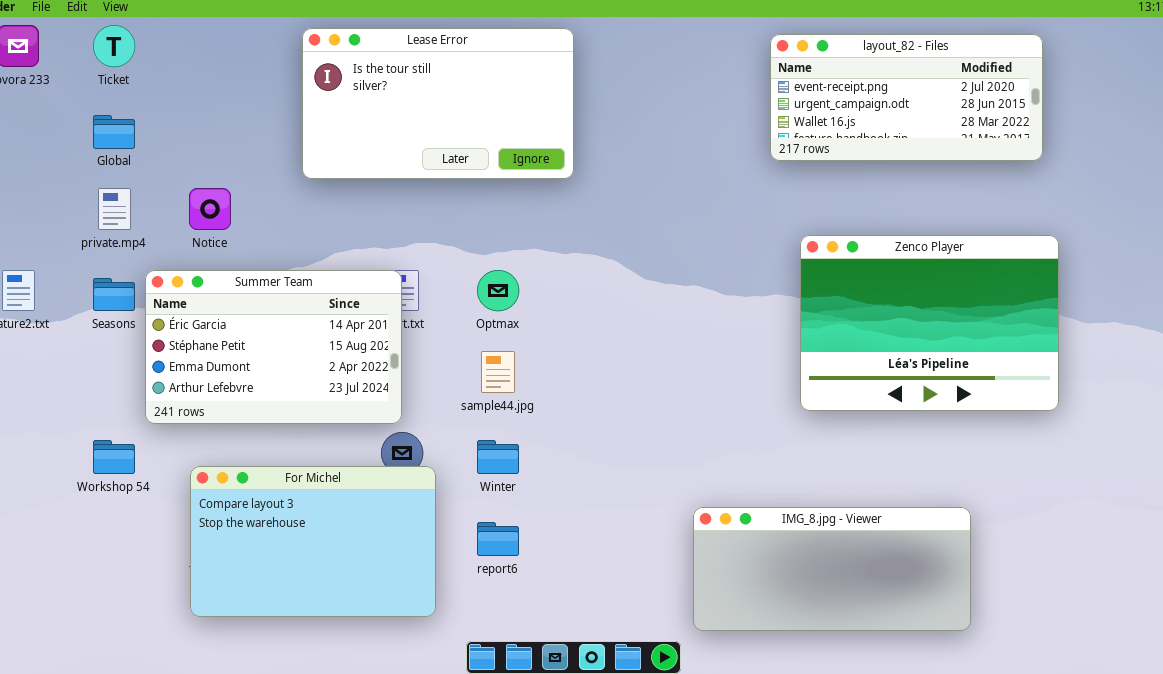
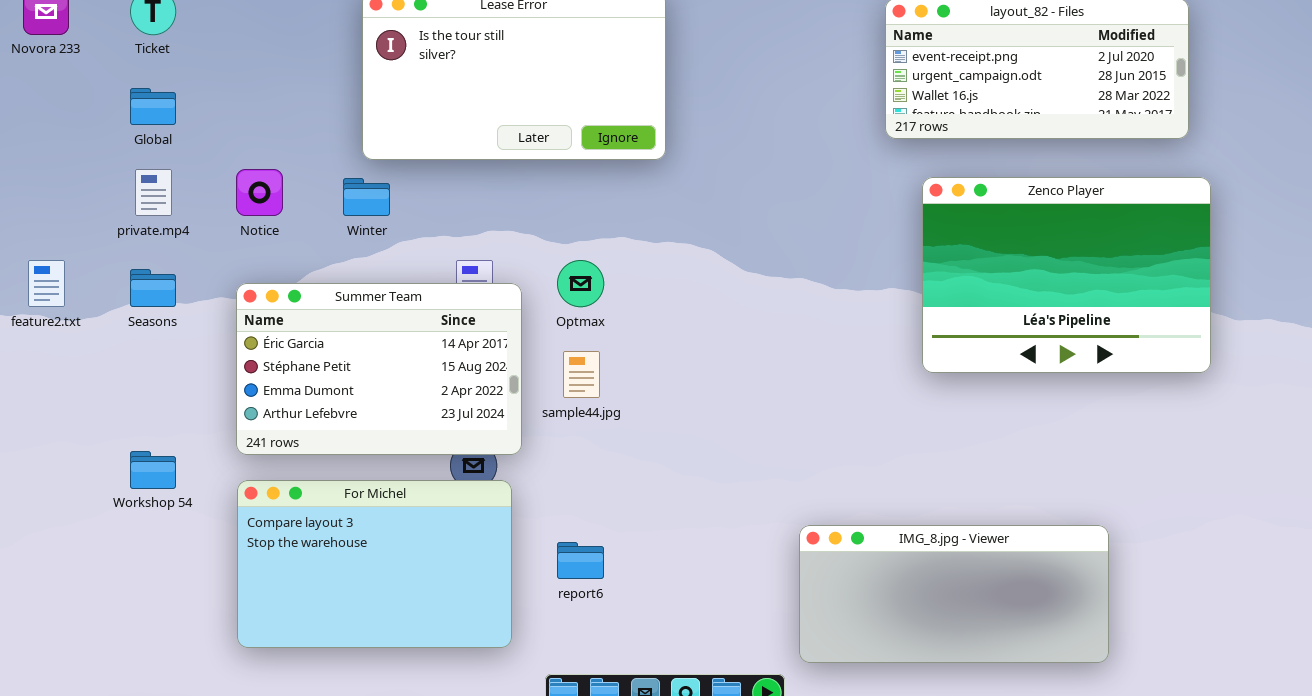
Zenco Player: [800,235,1059,411] -> [922,177,1211,373], moved
Summer Team: [145,270,402,424] -> [236,283,522,455], moved
Winter: [477,440,519,474] -> [343,178,390,216], moved

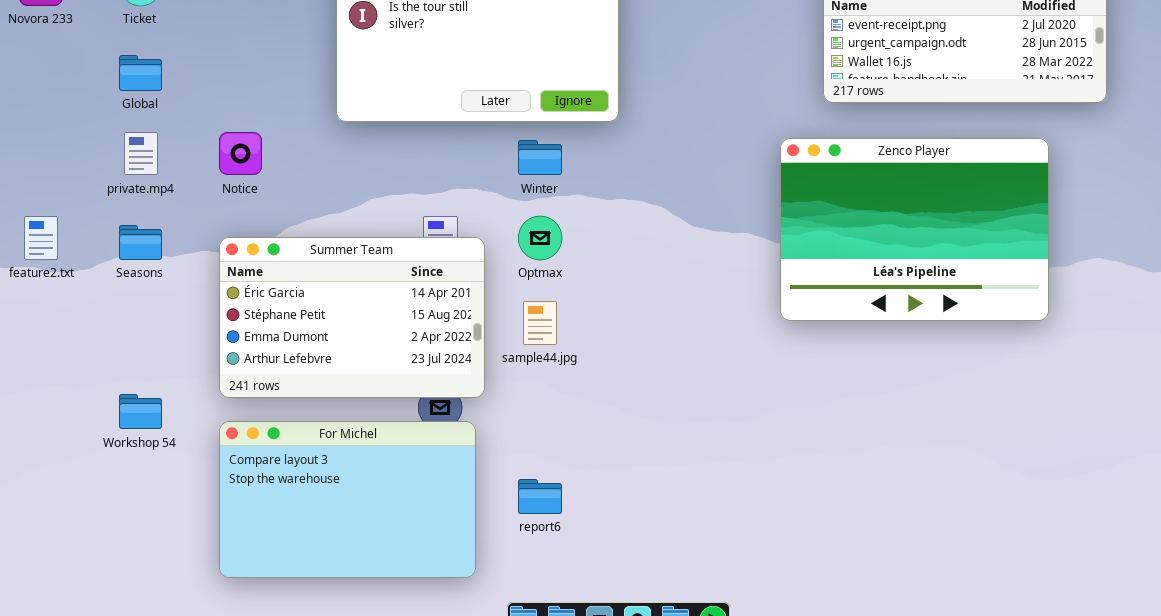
Zenco Player: [922,177,1211,373] -> [780,138,1049,321], moved
Winter: [343,178,390,216] -> [518,140,562,175], moved
IMG_8.jpg - Viewer: [799,525,1109,663] -> none, closed

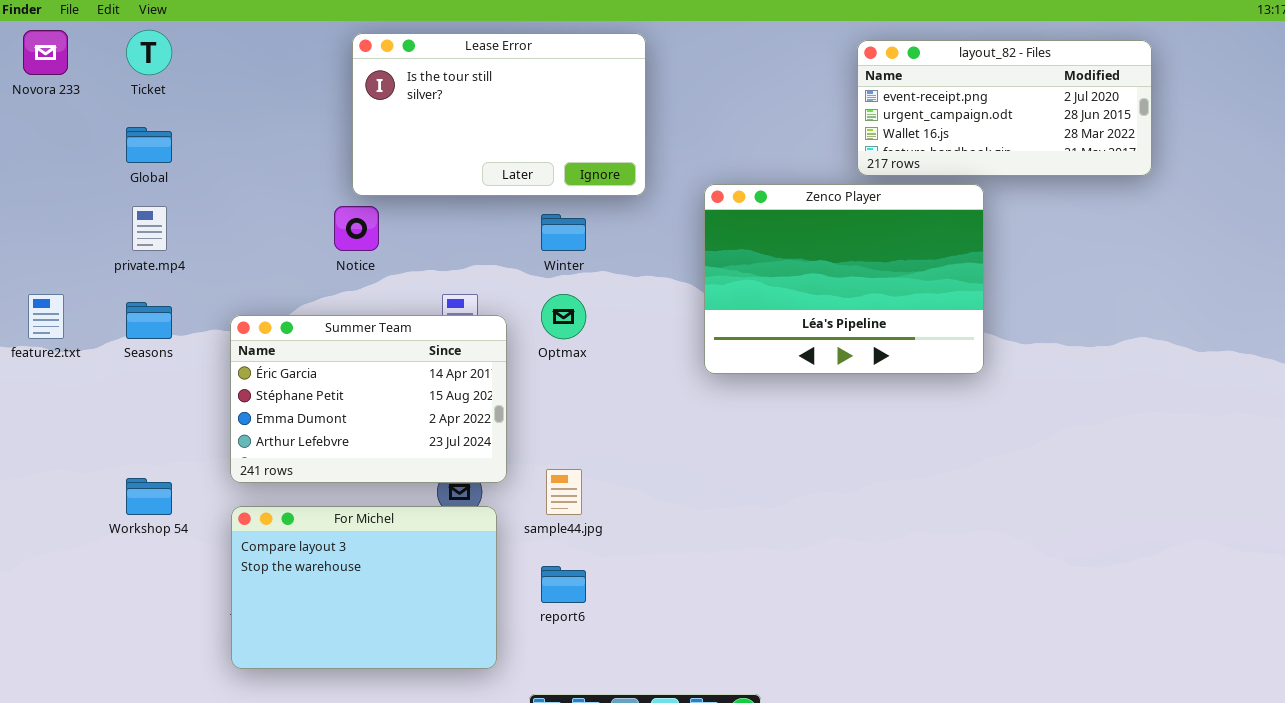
Notice: [219,132,262,175] -> [334,206,379,251], moved
Zenco Player: [780,138,1049,321] -> [704,184,984,374], moved
sample44.jpg: [523,301,557,345] -> [546,469,582,515], moved

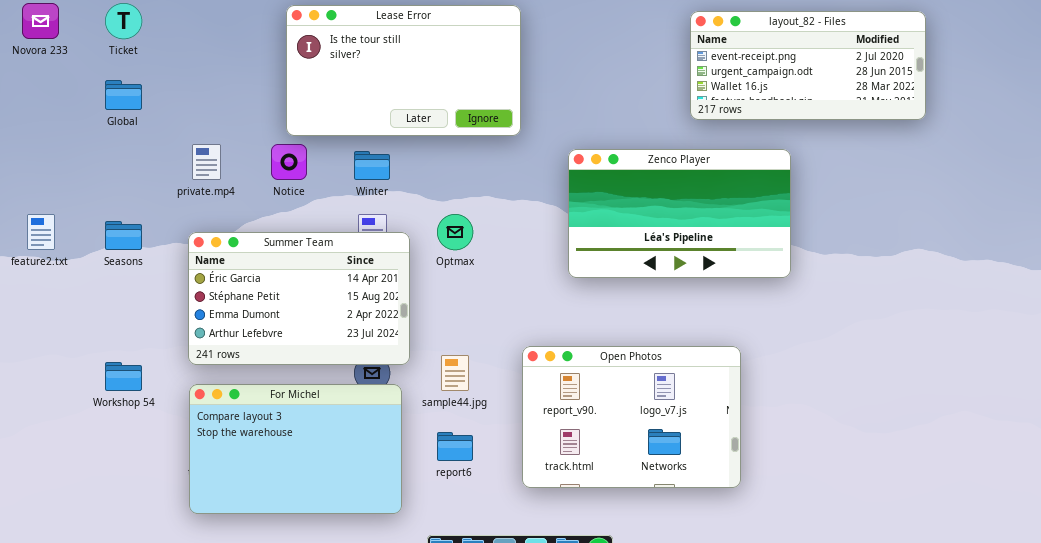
Zenco Player: [704,184,984,374] -> [568,149,791,278], resized
private.mp4: [132,206,167,251] -> [192,144,221,180], moved
Winter: [541,214,586,251] -> [354,151,390,180], moved
Open Photos: none -> [522,346,741,488], opened

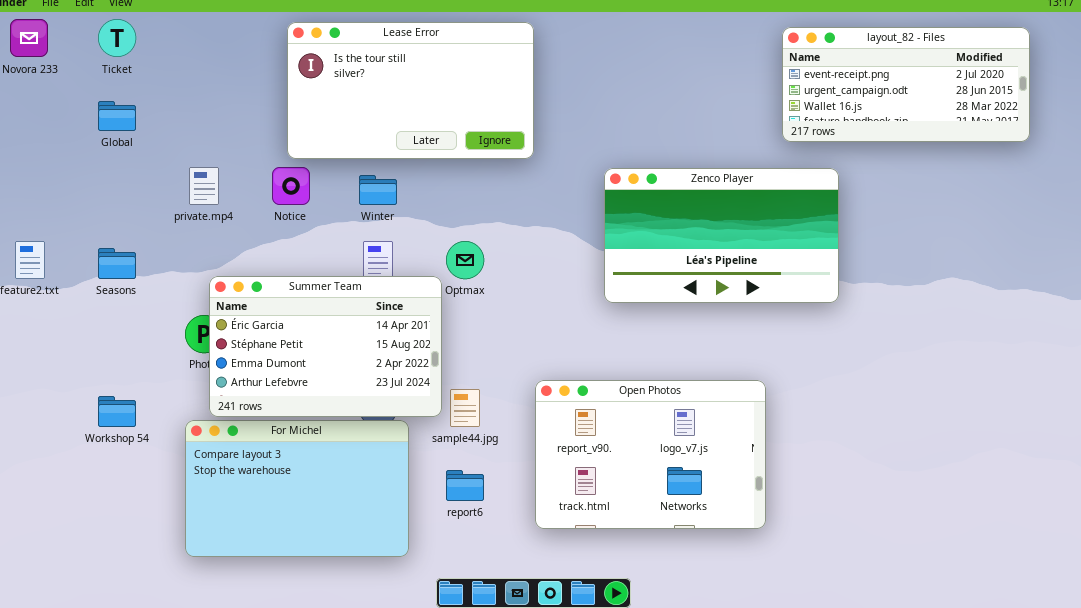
layout_82 - Files: [690,11,926,120] -> [782,27,1030,142], moved
Zenco Player: [568,149,791,278] -> [604,168,839,303], moved
Summer Team: [188,232,410,365] -> [209,276,442,417], moved

